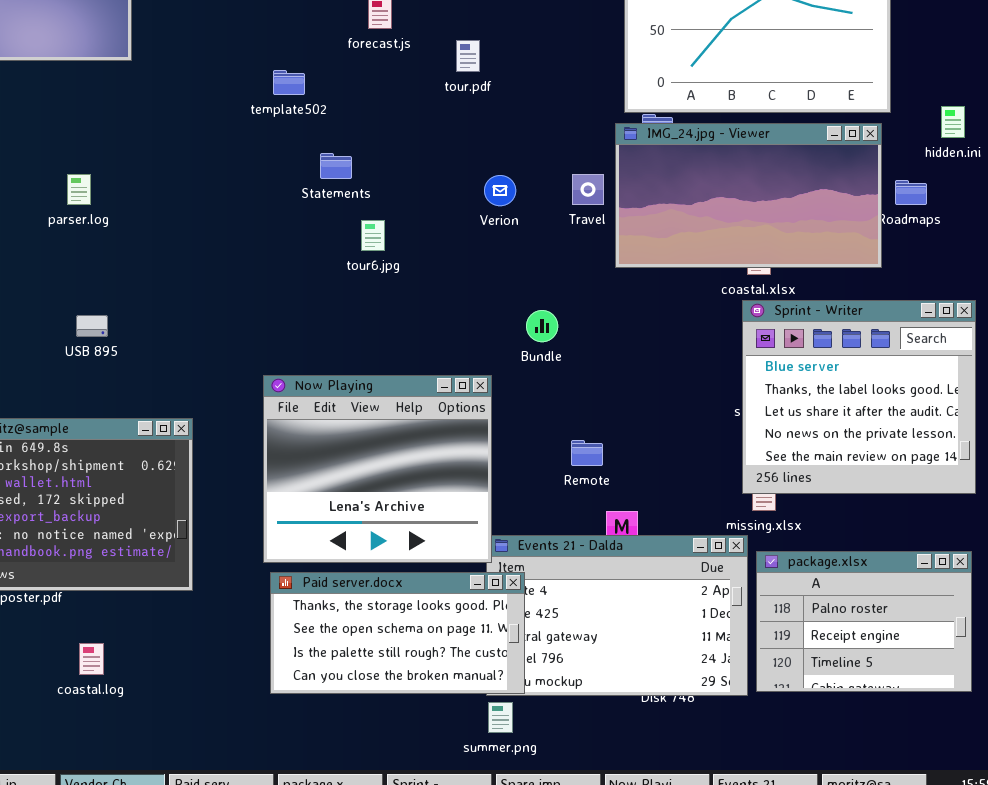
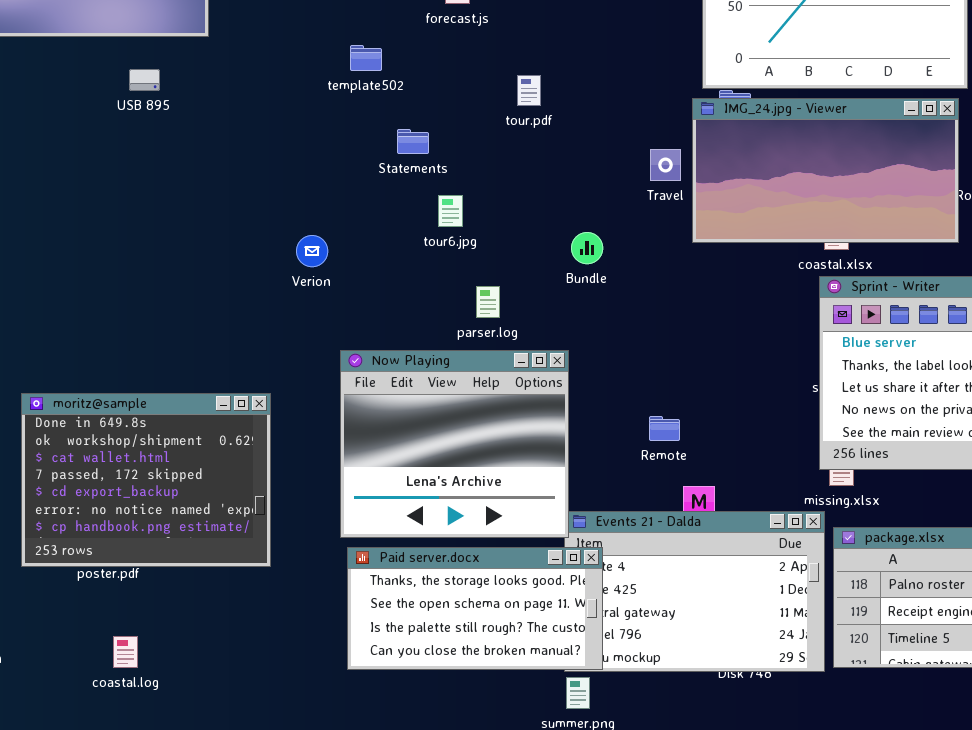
tour.pdf: [456,40,480,72] -> [517,75,541,106], moved
parser.log: [67,174,91,205] -> [476,286,500,318], moved
Verion: [484,175,516,206] -> [296,235,328,267], moved
Bundle: [526,310,558,342] -> [571,232,603,264], moved
USB 895: [76,315,108,337] -> [129,69,160,91], moved
coastal.log: [79,643,104,675] -> [113,636,138,668], moved

